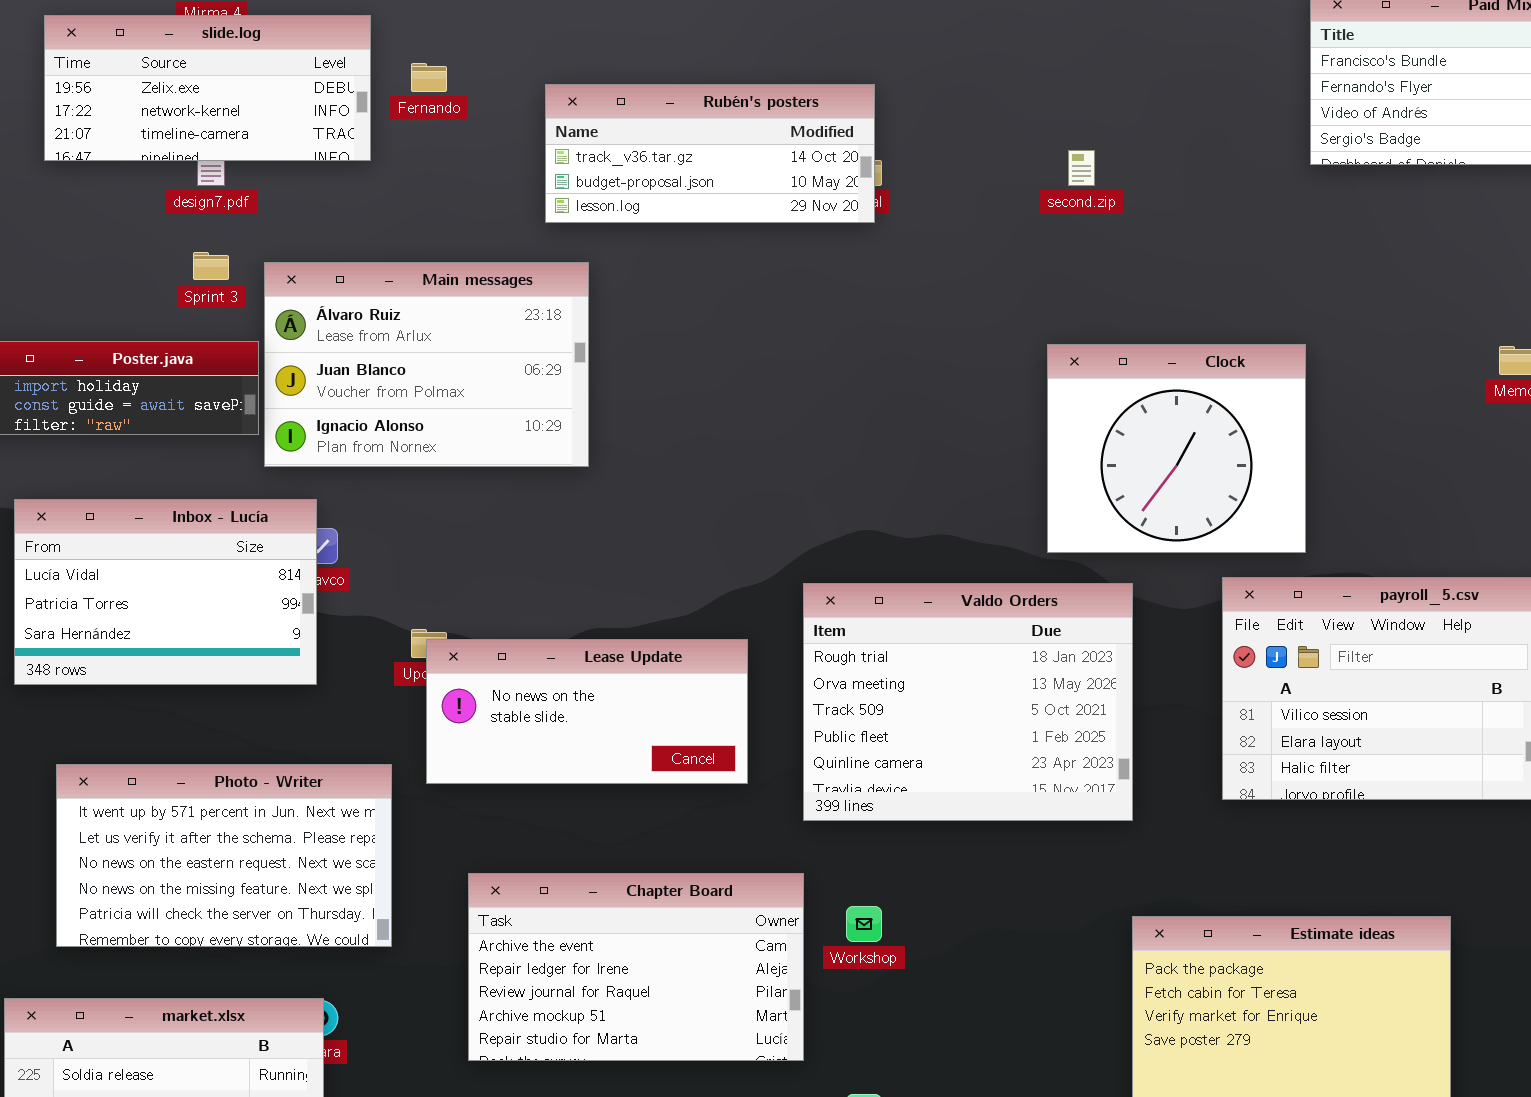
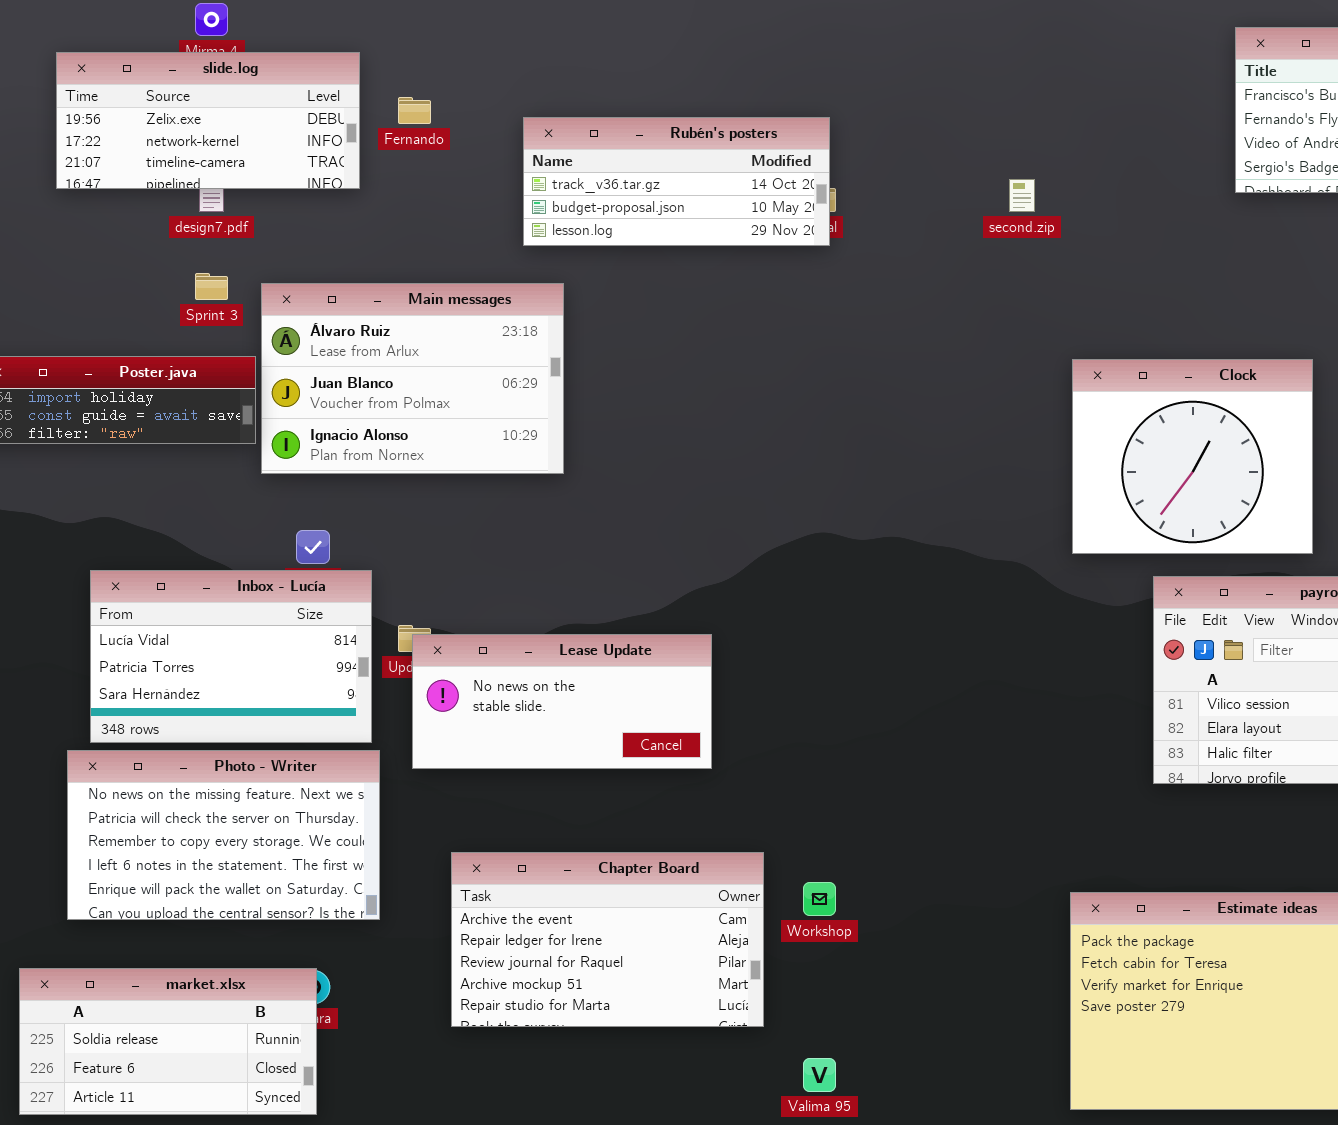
Clock: [1047,344,1306,553] -> [1072,359,1313,554], moved
Inbox - Lucía: [14,499,317,685] -> [90,570,372,743], moved
Valdo Orders: [803,583,1133,821] -> none, closed
Photo - Writer: [56,764,392,947] -> [67,750,380,920], scrolled down 3 rows

